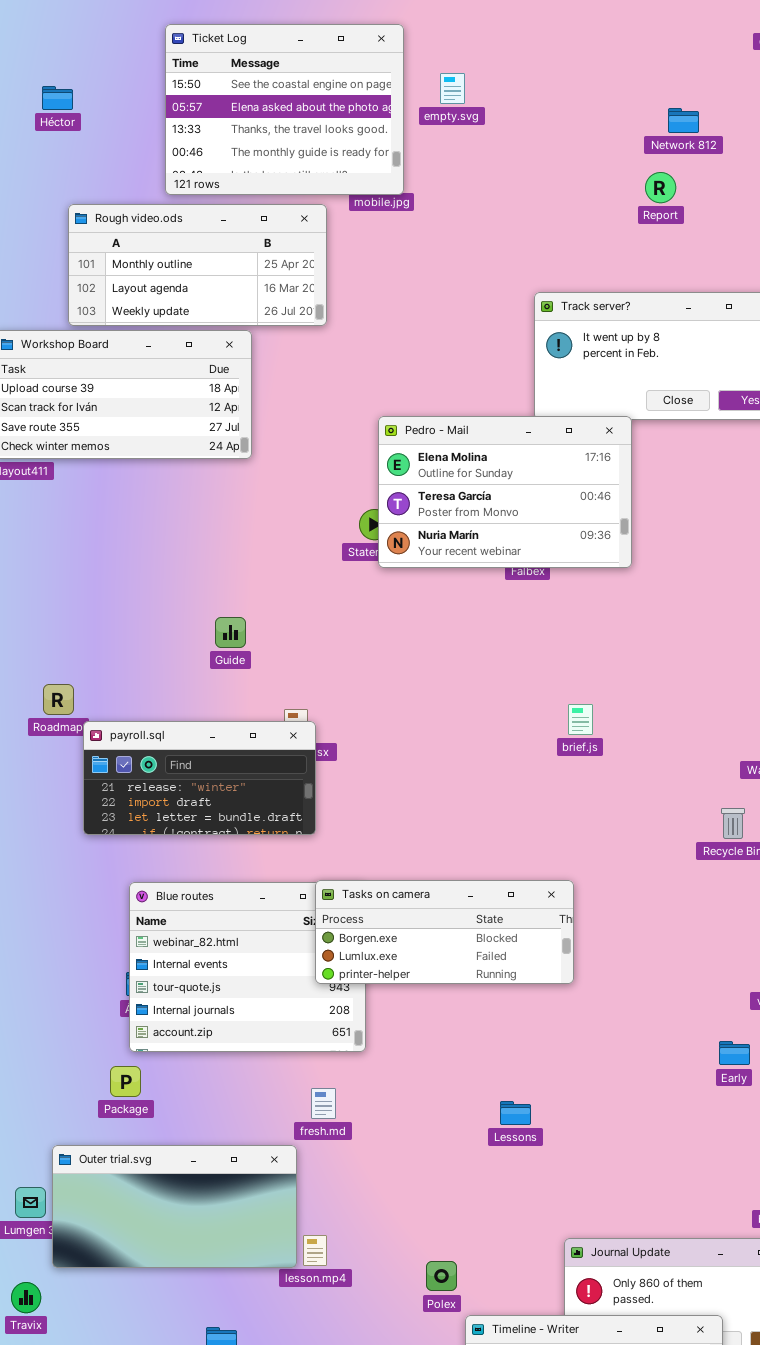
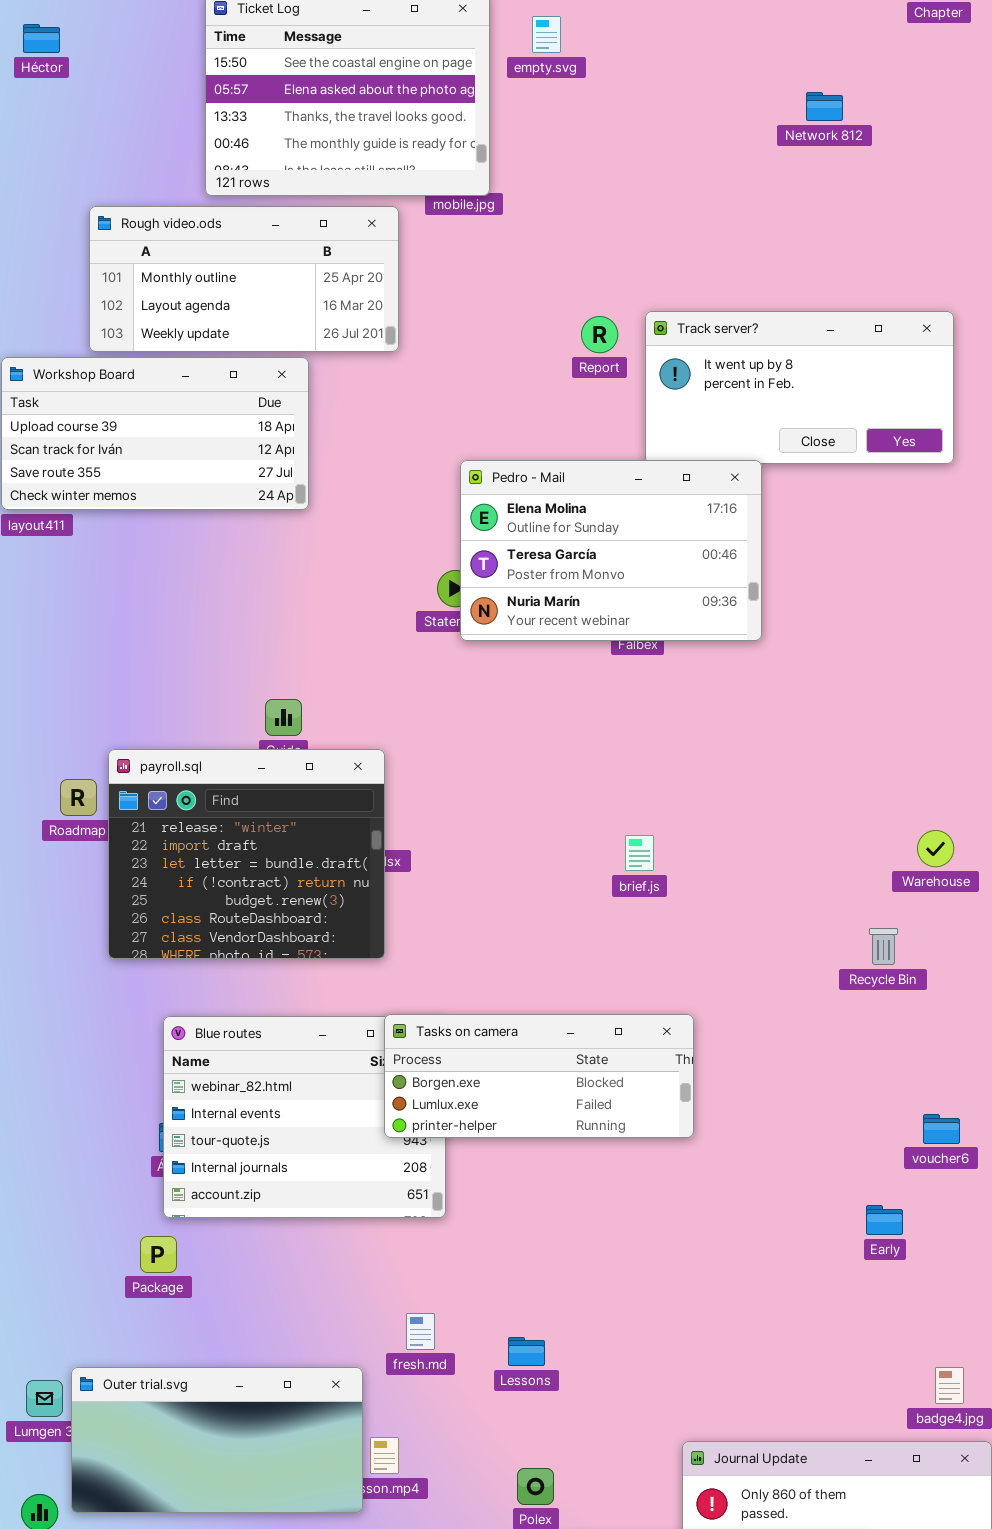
empty.svg: [440,73,465,104] -> [532,16,561,53], moved
Héctor: [42,86,73,110] -> [23,24,60,53], moved
Report: [645,172,676,203] -> [581,316,618,353], moved
brief.js: [568,704,593,735] -> [625,835,654,871], moved
payroll.sql: [83,721,316,835] -> [108,749,385,959], resized
fresh.md: [311,1088,336,1119] -> [406,1313,435,1350], moved
Lessons: [500,1101,531,1125] -> [508,1337,545,1366], moved
Outer trial.svg: [52,1145,297,1268] -> [71,1367,363,1513], moved

